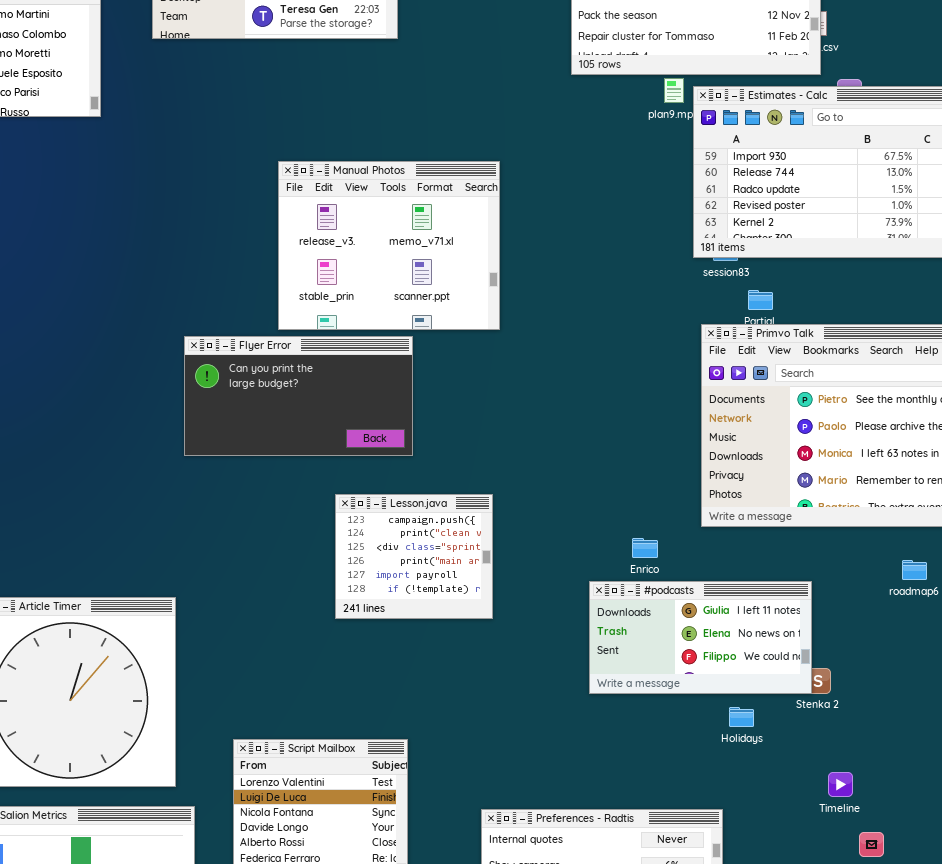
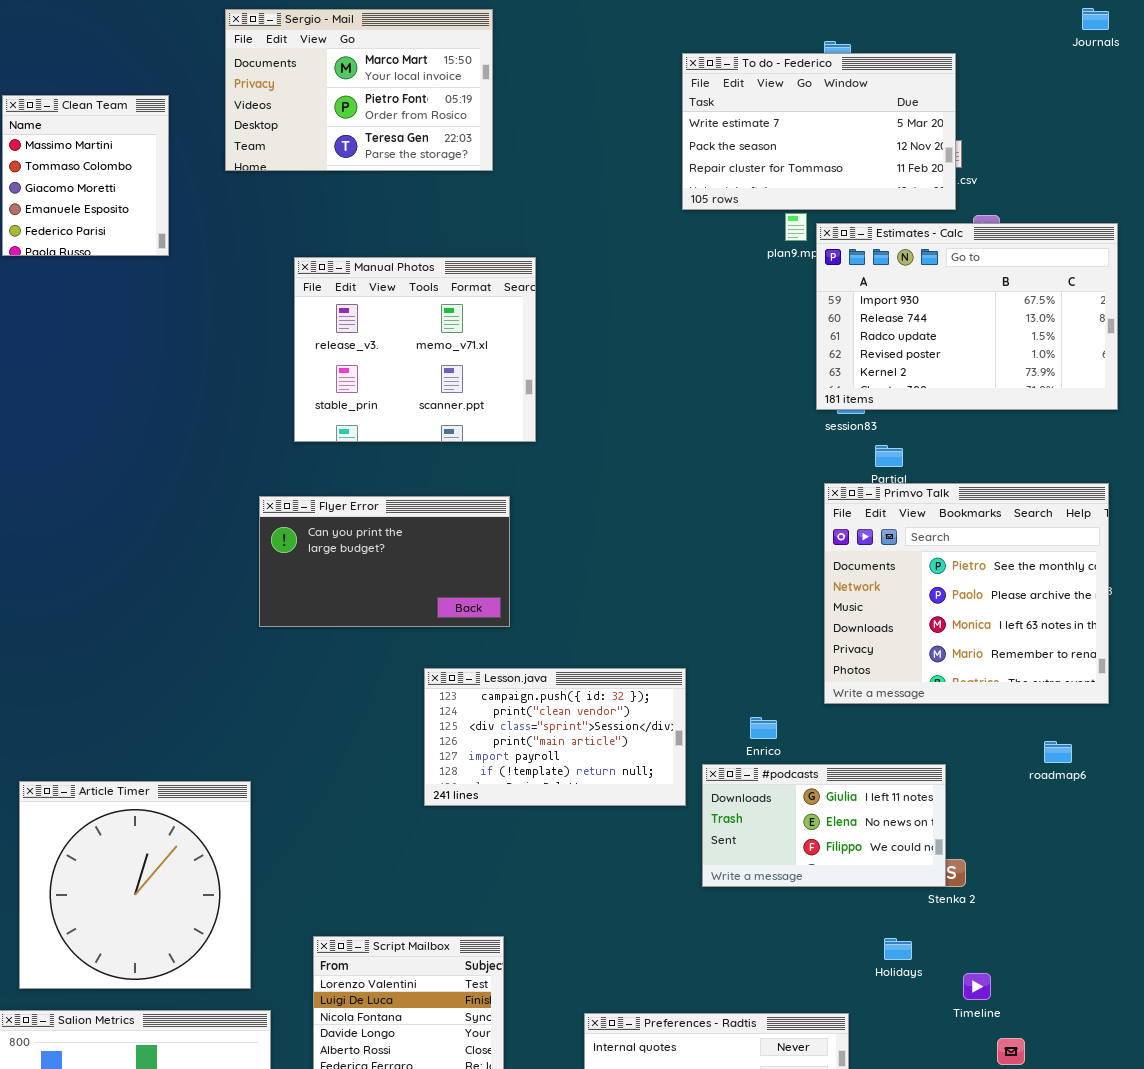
Manual Photos: [278,161,500,330] -> [294,257,536,442], moved
Lesson.java: [335,494,493,619] -> [424,668,686,806], resized
Holidays: [729,707,754,727] -> [884,938,912,960], moved

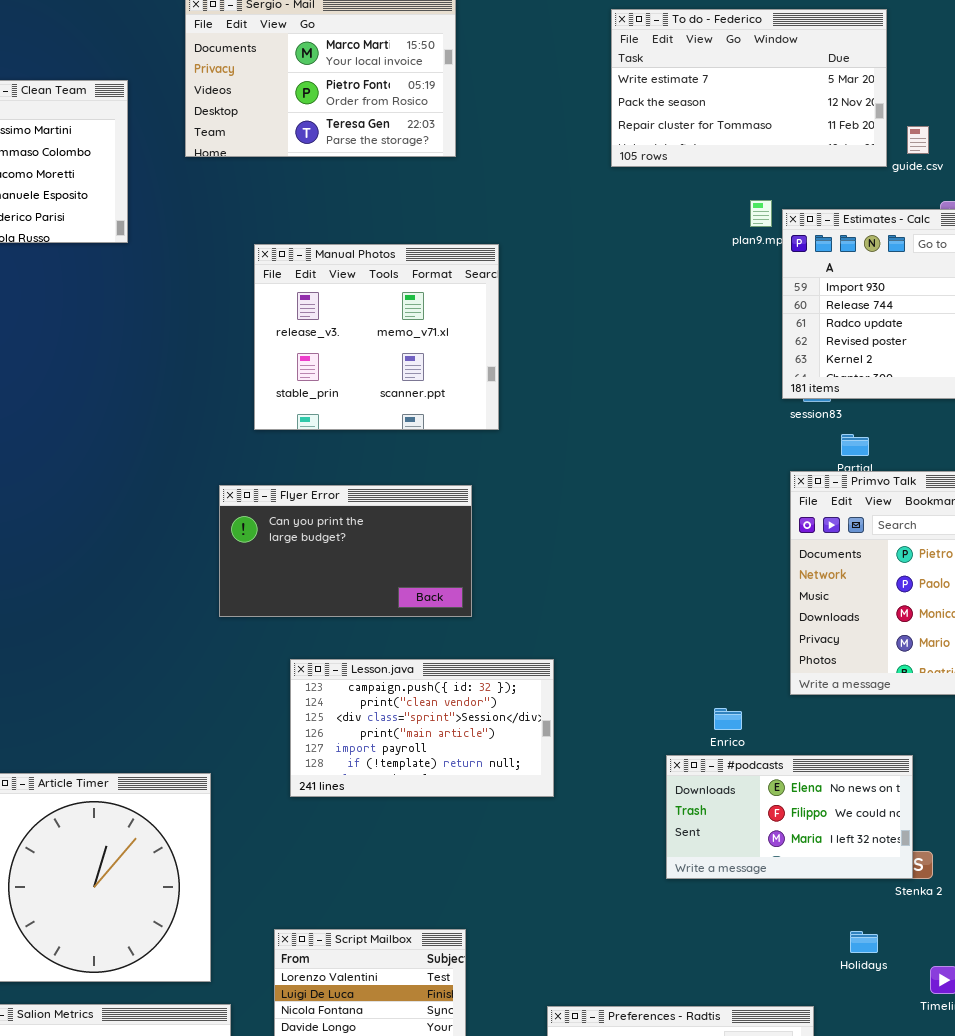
To do - Federico: [682,53,956,210] -> [611,9,887,167], moved
Lesson.java: [424,668,686,806] -> [290,659,554,797], moved
#podcasts: [702,764,946,887] -> [666,755,913,879], scrolled down 1 row

